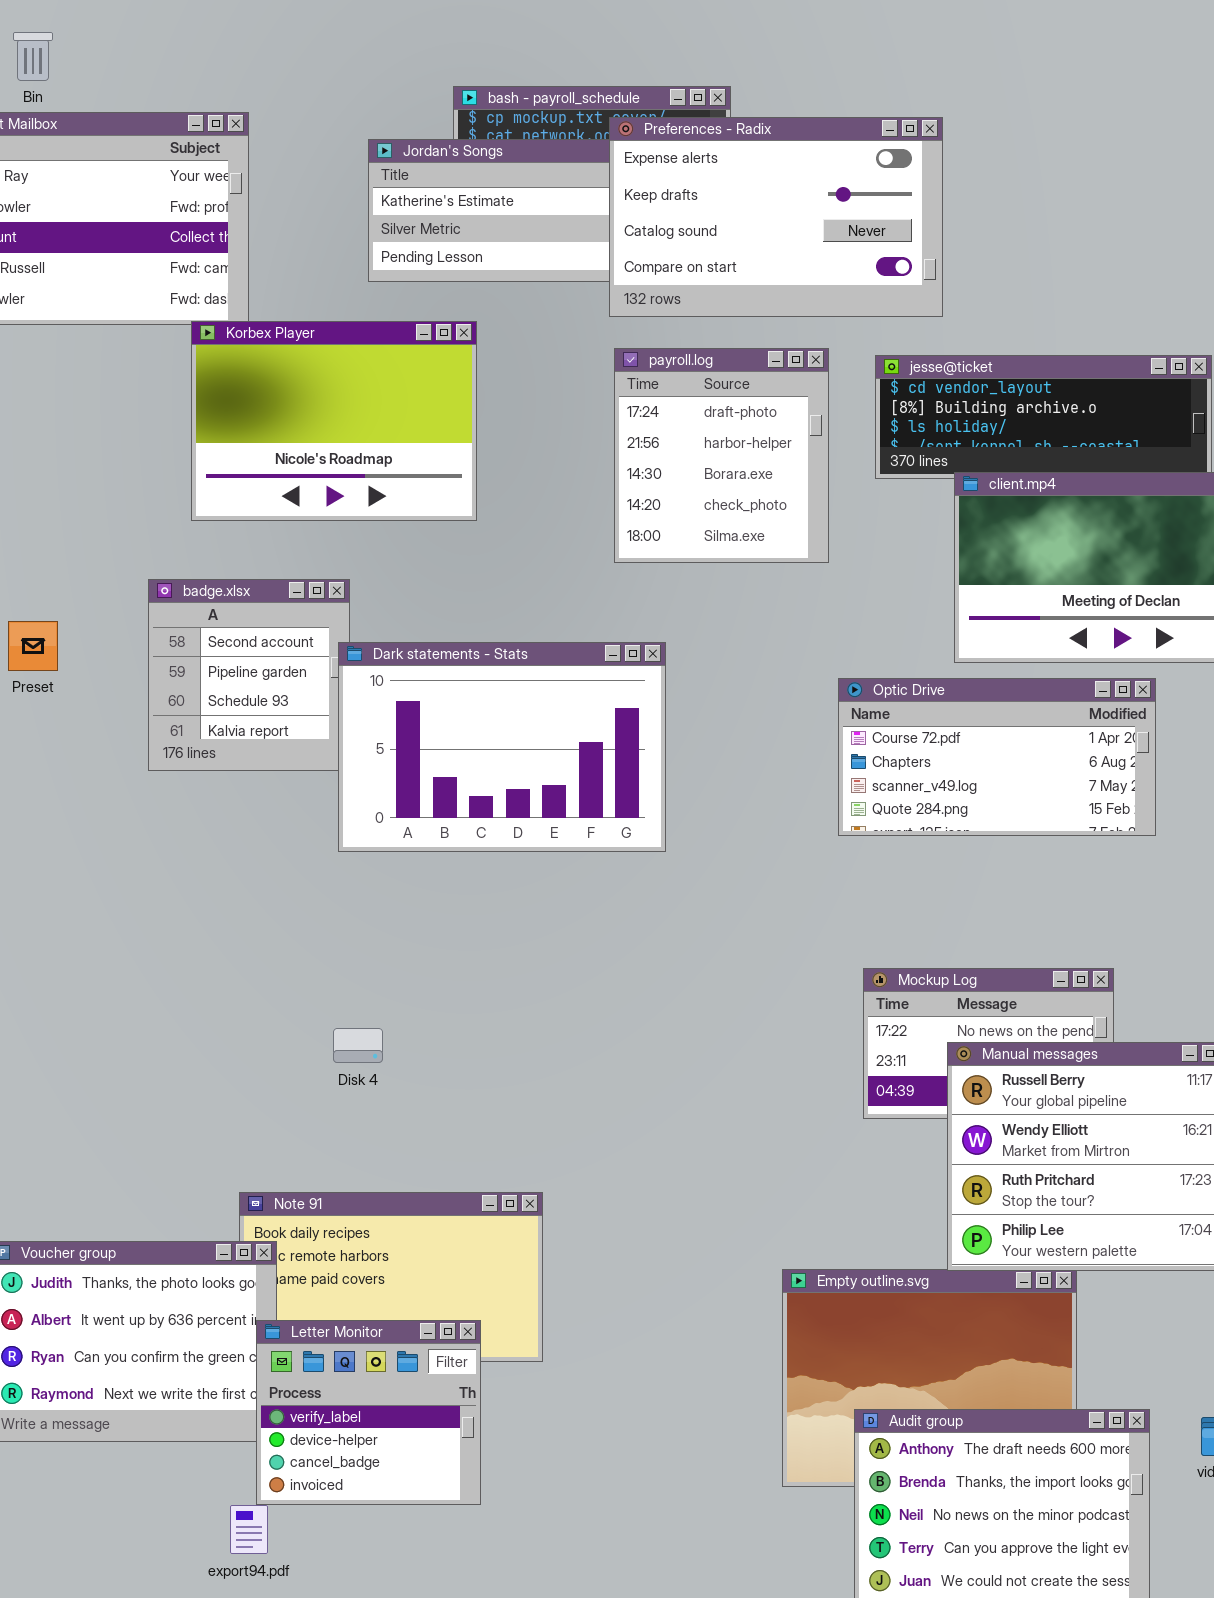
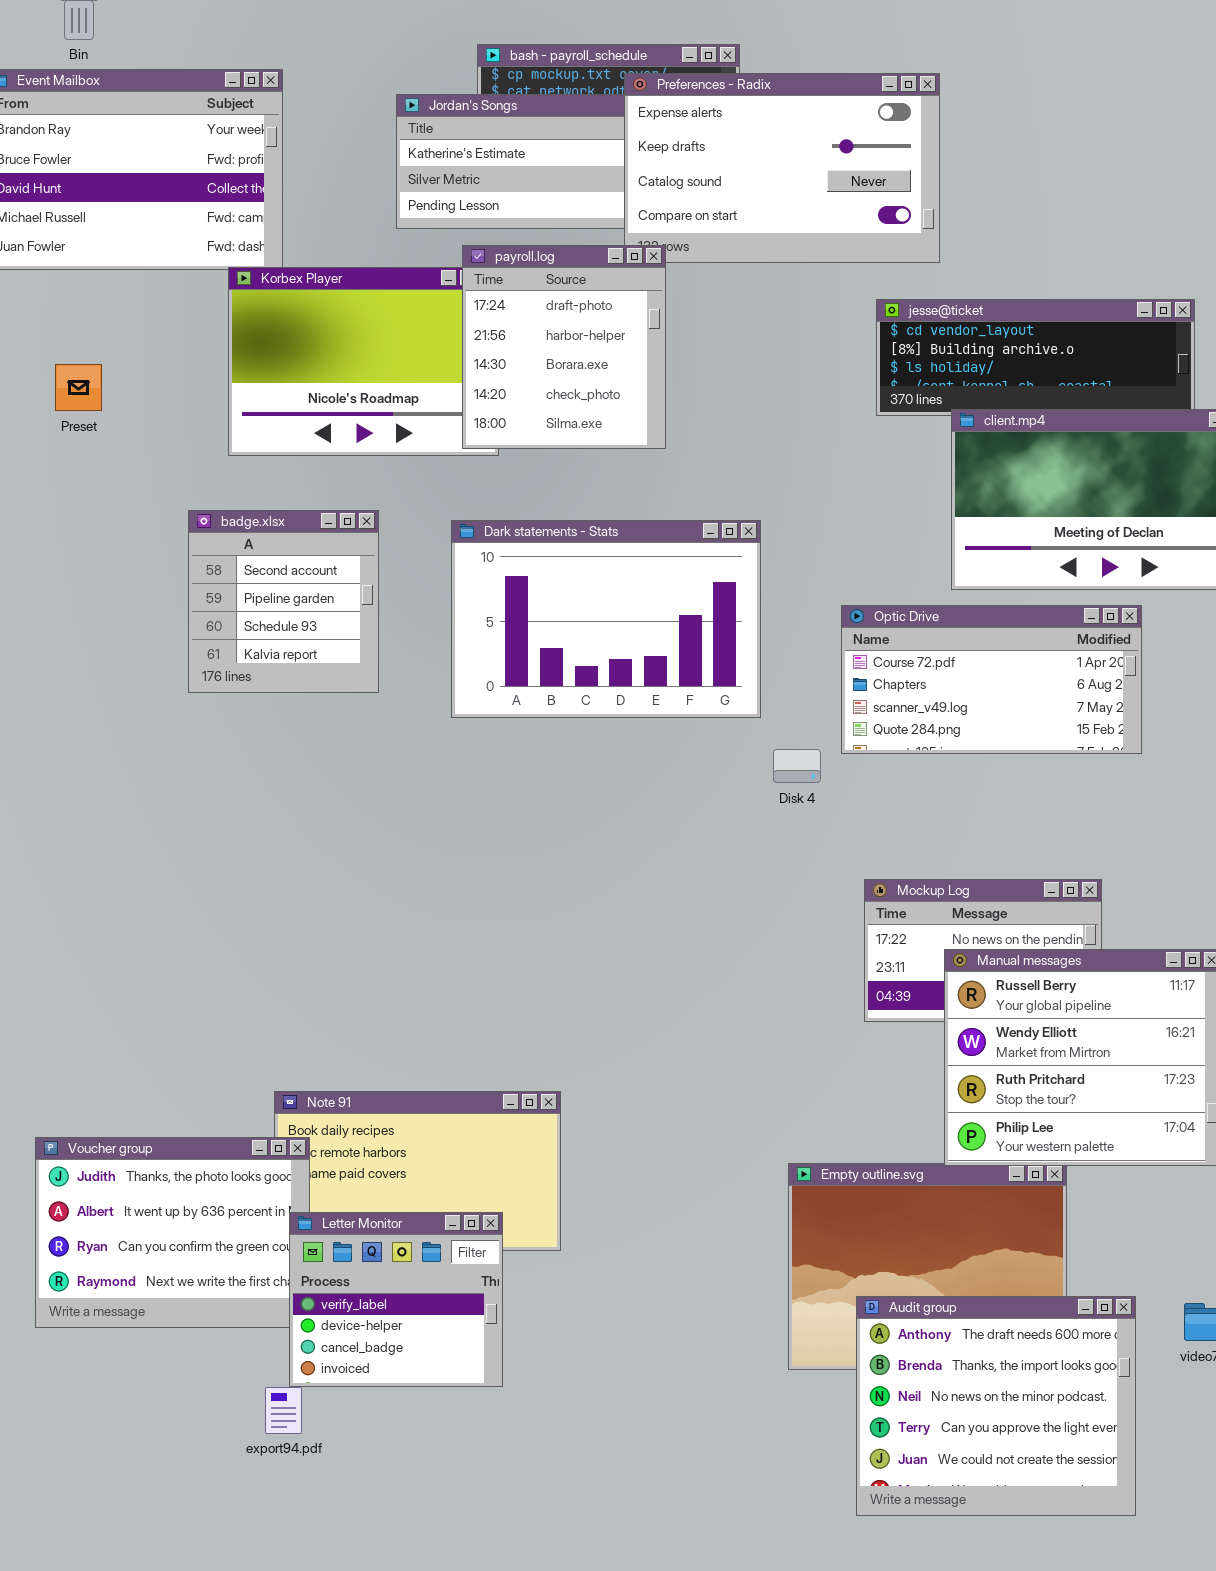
payroll.log: [614,348,829,563] -> [462,245,666,449], moved
Preset: [8,621,58,671] -> [55,364,102,411], moved
Dark statements - Stats: [338,642,666,852] -> [451,520,761,718], moved
Disk 4: [333,1028,383,1063] -> [773,749,821,783], moved

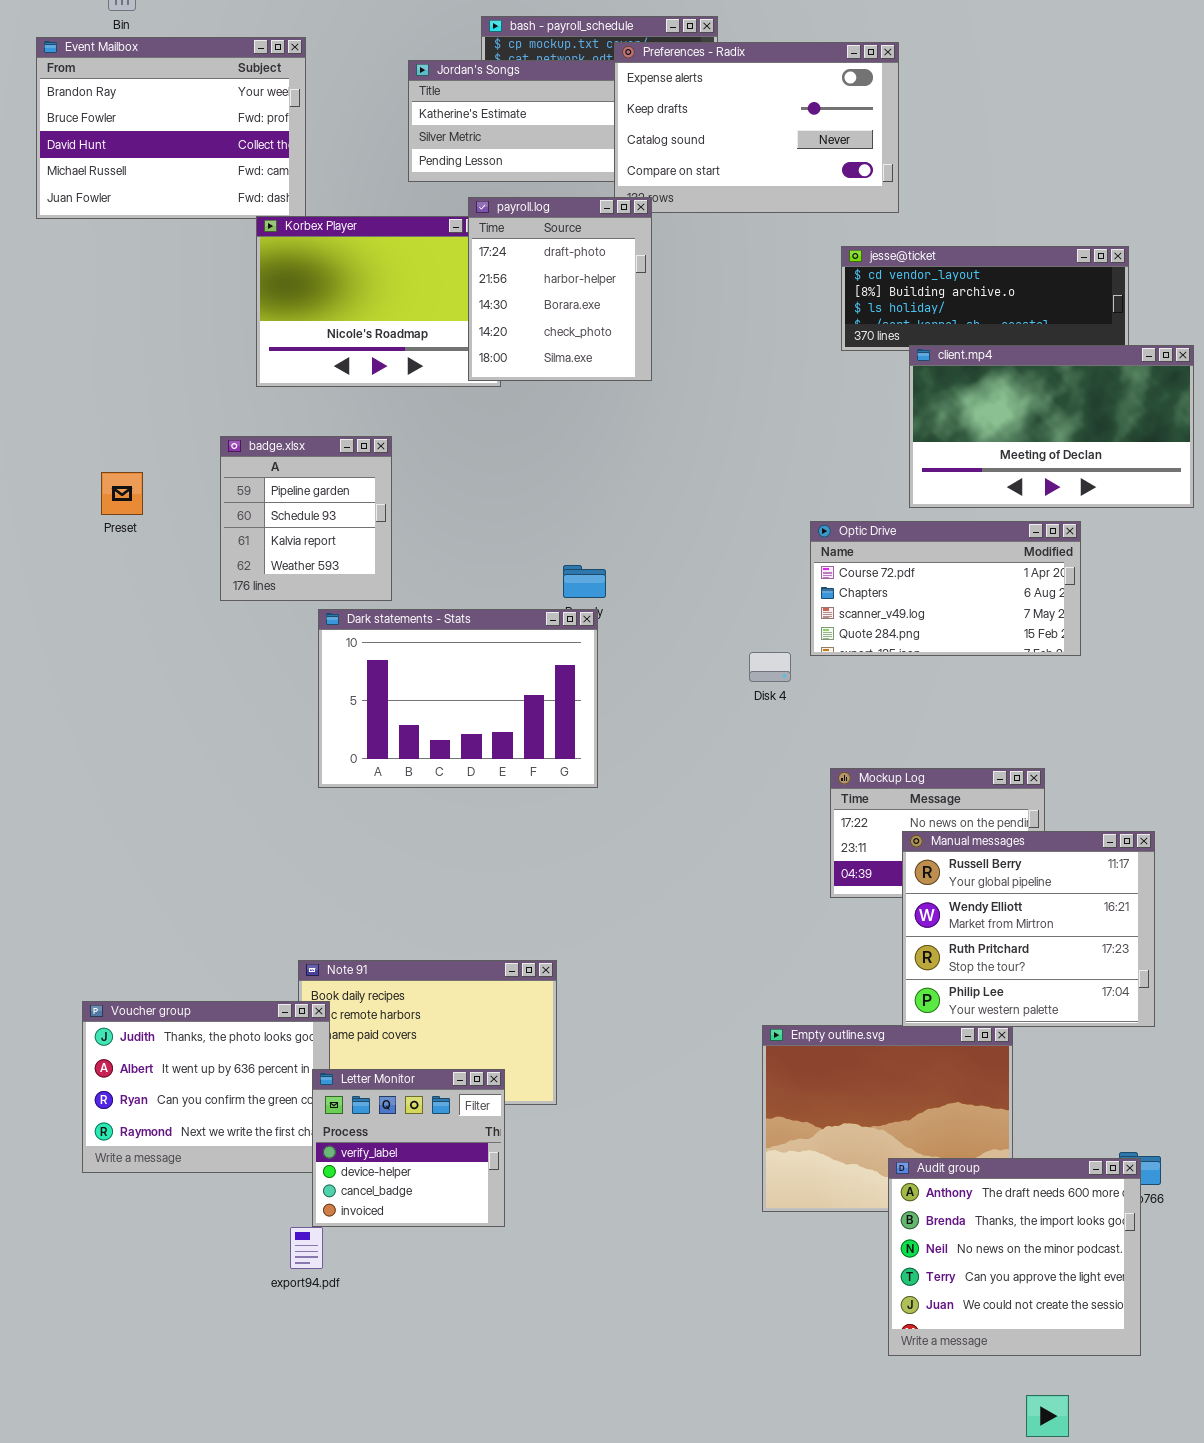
Preset: [55,364,102,411] -> [101,472,143,515], moved
badge.xlsx: [188,510,379,693] -> [220,436,392,601], scrolled down 1 row
Dark statements - Stats: [451,520,761,718] -> [318,609,598,788], moved
Audit group: [856,1296,1136,1516] -> [888,1158,1141,1356], moved

